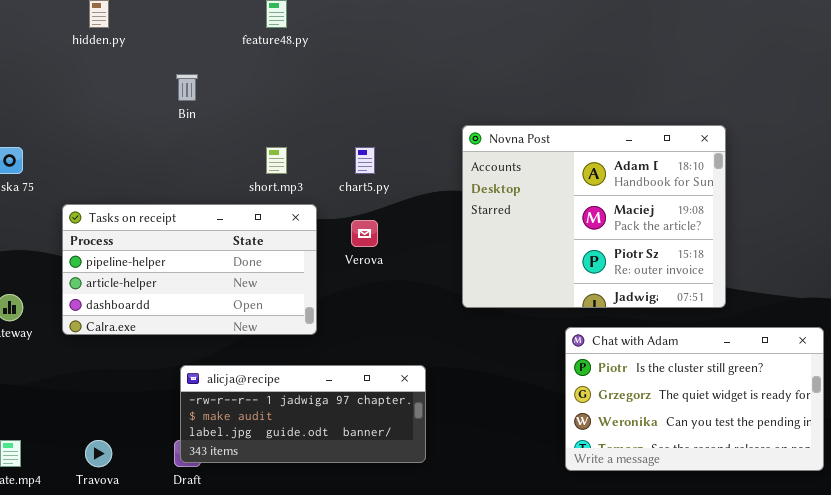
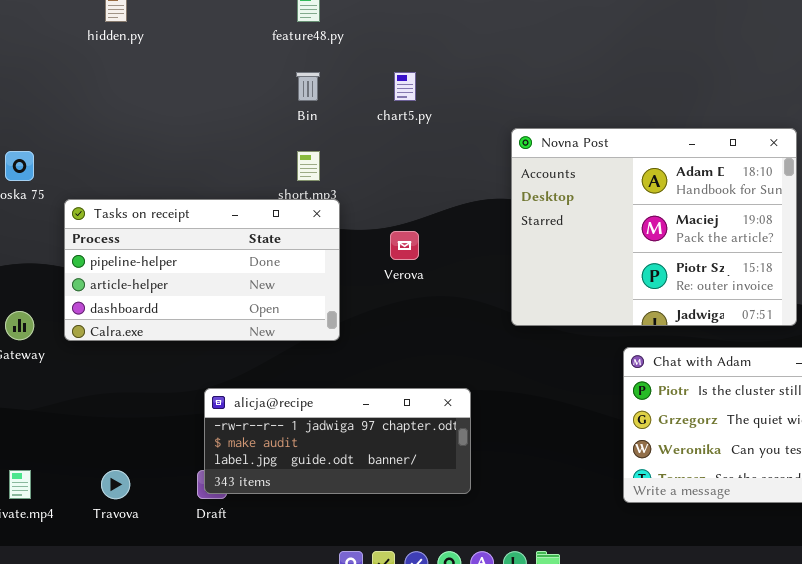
Bin: [176,74,198,101] -> [296,72,320,101], moved
chart5.py: [355,147,375,174] -> [394,72,416,101], moved
Tasks on receipt: [62,204,317,335] -> [64,199,340,341], moved

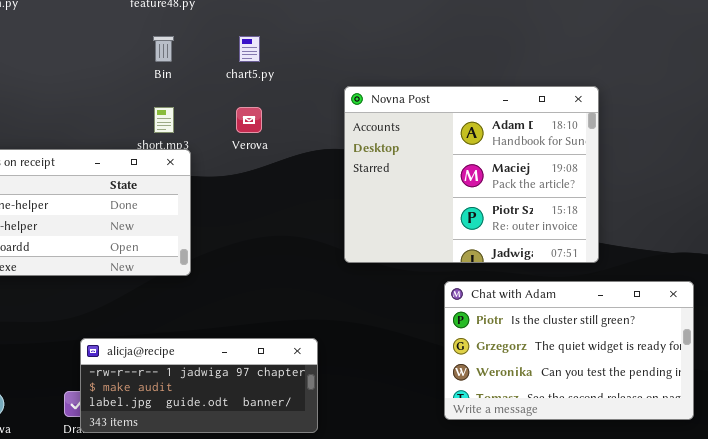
Verova: [390,231,419,260] -> [236,107,262,133], moved
alicja@recipe: [204,388,471,494] -> [80,338,318,433], moved

